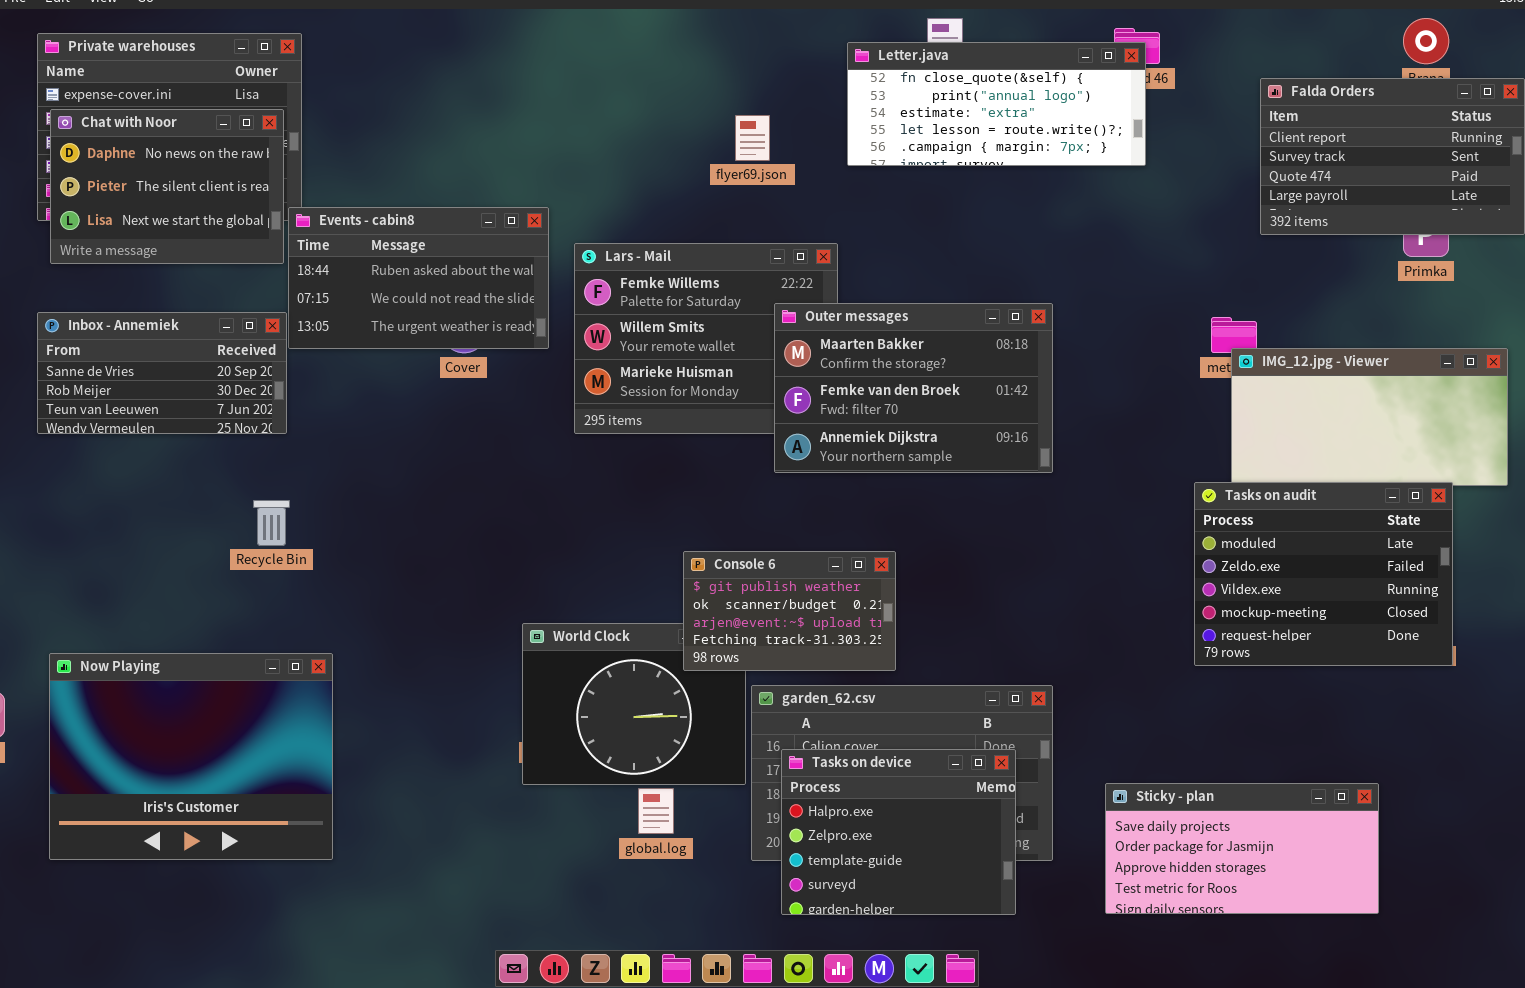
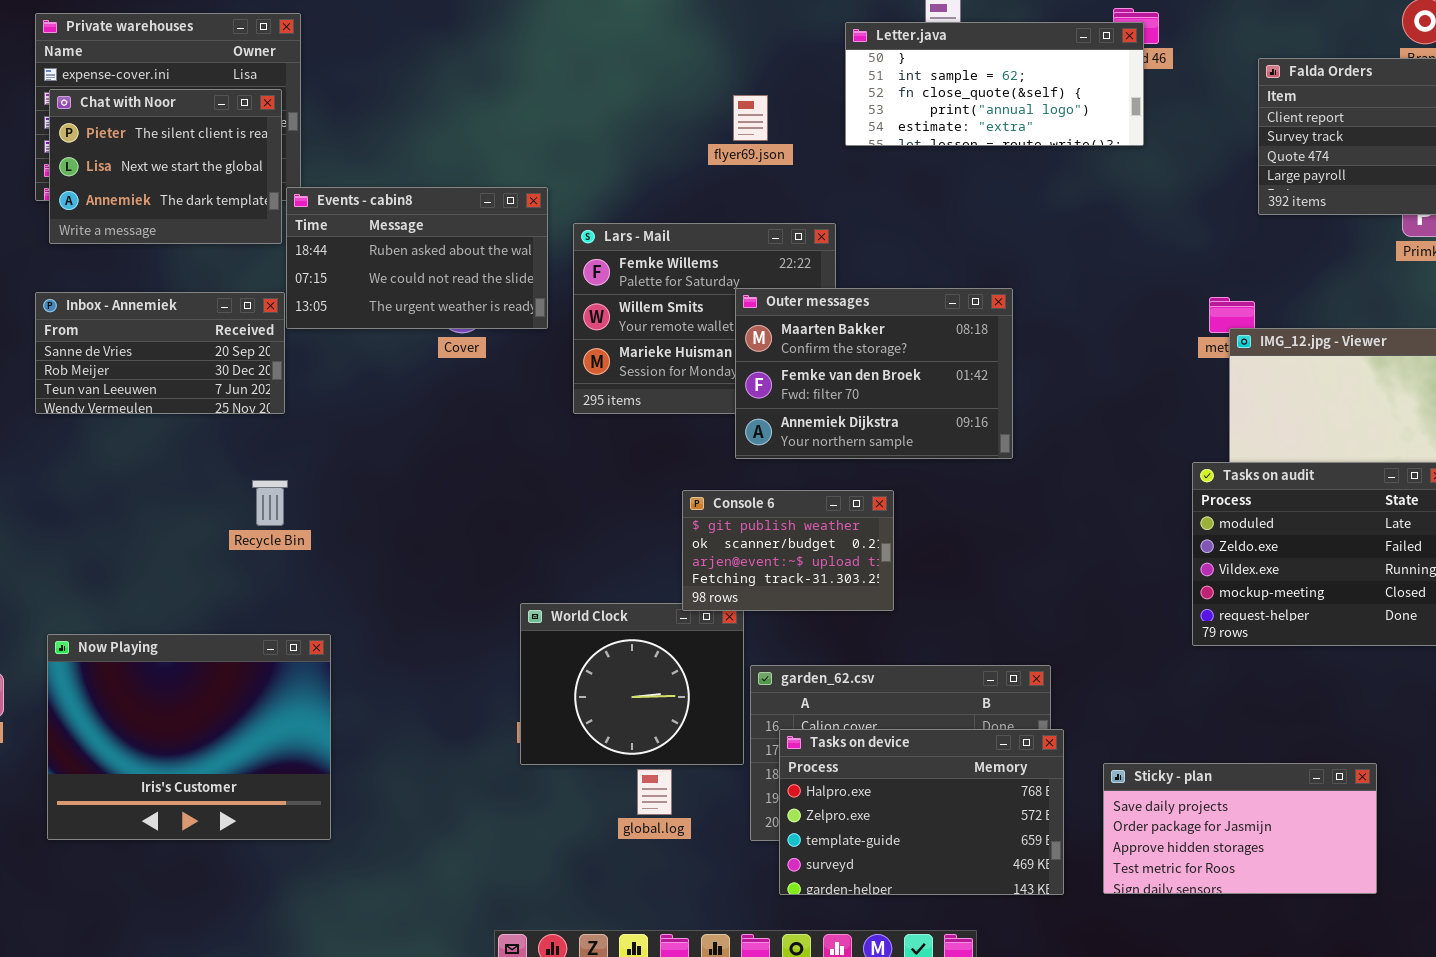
Letter.java: [847,42,1146,166] -> [845,22,1144,146], scrolled up 2 rows
Chat with Noor: [50,109,284,264] -> [49,89,282,244], scrolled down 1 row
Outer messages: [774,303,1053,473] -> [735,288,1013,459], moved
Console 6: [683,551,896,671] -> [682,490,894,611], moved
Tasks on device: [781,749,1016,915] -> [779,729,1064,895], resized

